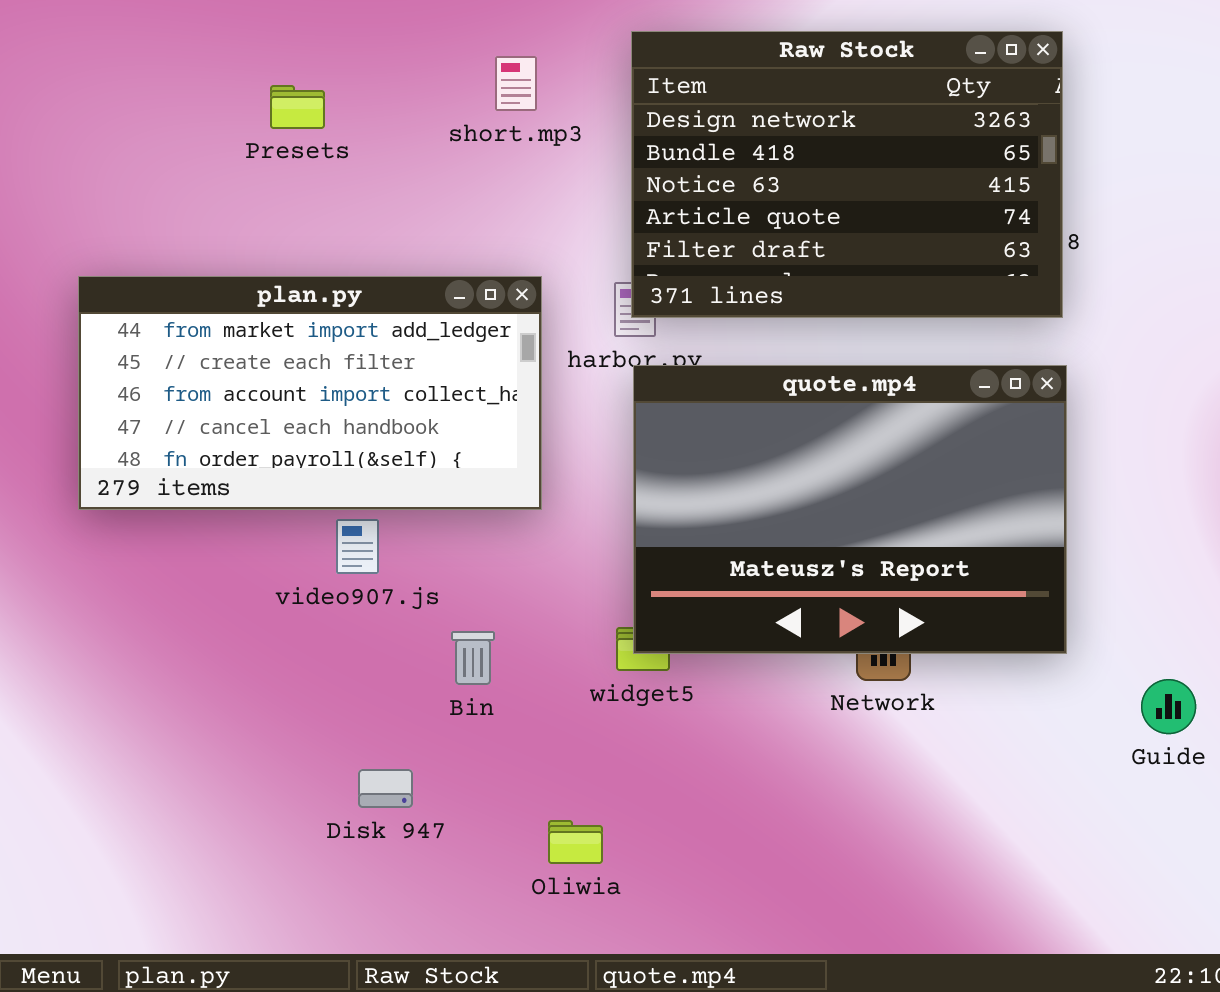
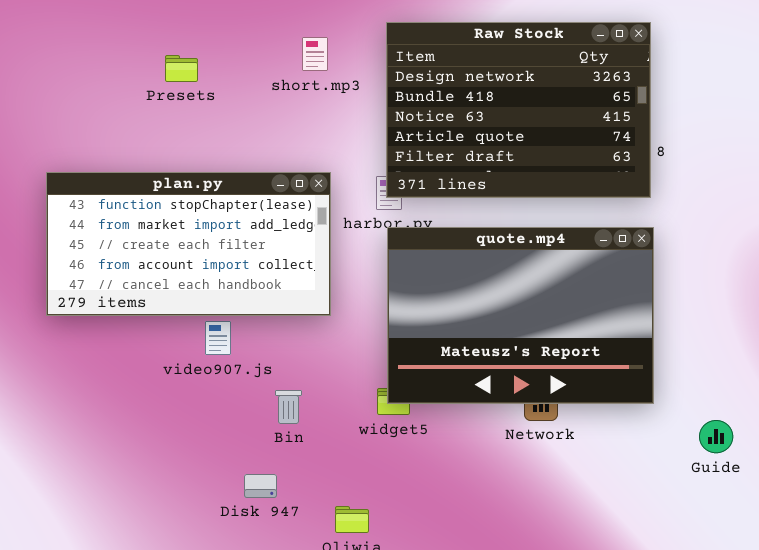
plan.py: [78,276,542,510] -> [46,172,331,316], scrolled up 1 row
Disk 947: [358,769,413,808] -> [244,474,277,498], moved

